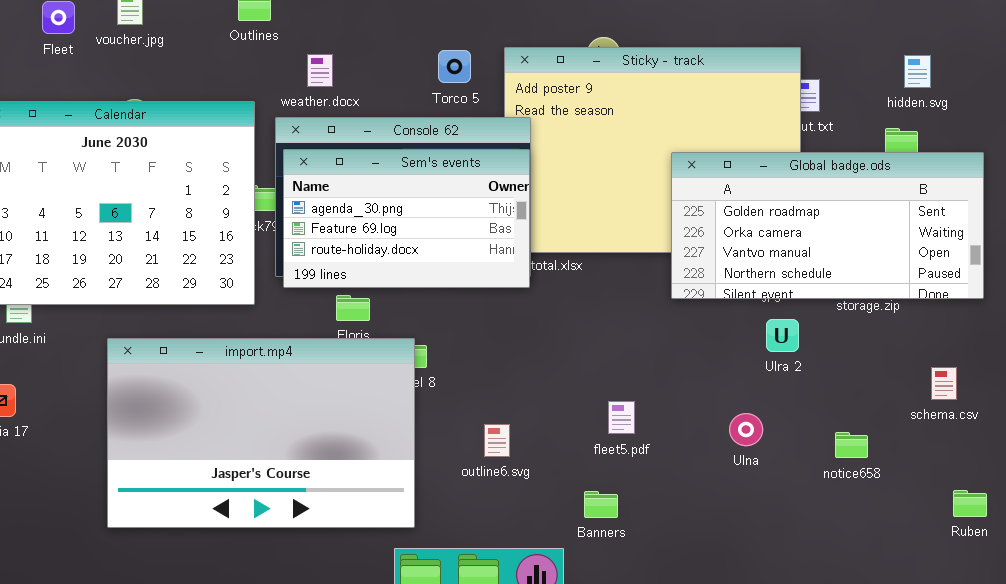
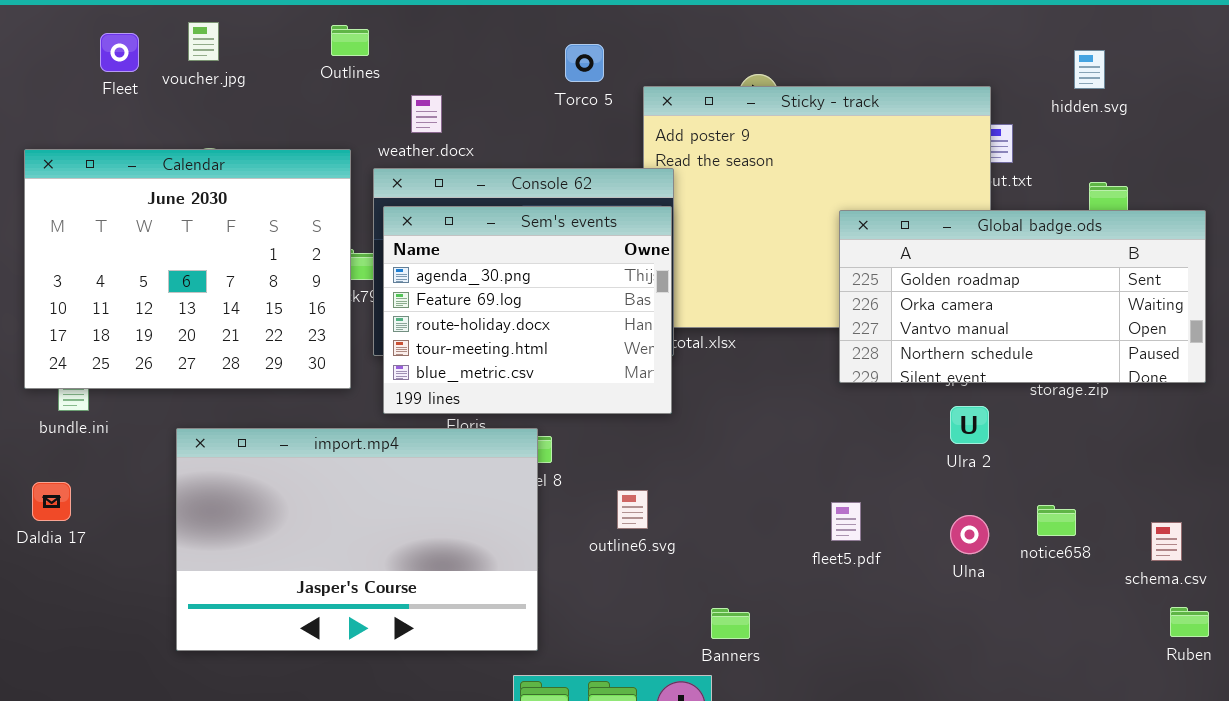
Torco 5: [438,50,471,83] -> [565,44,604,82], moved
hidden.svg: [904,55,931,88] -> [1074,50,1105,89], moved
Sem's events: [283,149,530,288] -> [383,206,672,414], resized
schema.csv: [931,367,957,400] -> [1151,522,1182,561], moved
fleet5.pdf: [608,401,635,434] -> [831,502,861,541], moved
Ulna: [729,413,763,446] -> [950,515,989,554], moved
outline6.svg: [484,424,510,457] -> [617,490,648,529], moved
notice658: [835,432,868,458] -> [1037,505,1076,536], moved
Banners: [584,491,618,518] -> [711,608,750,639], moved

